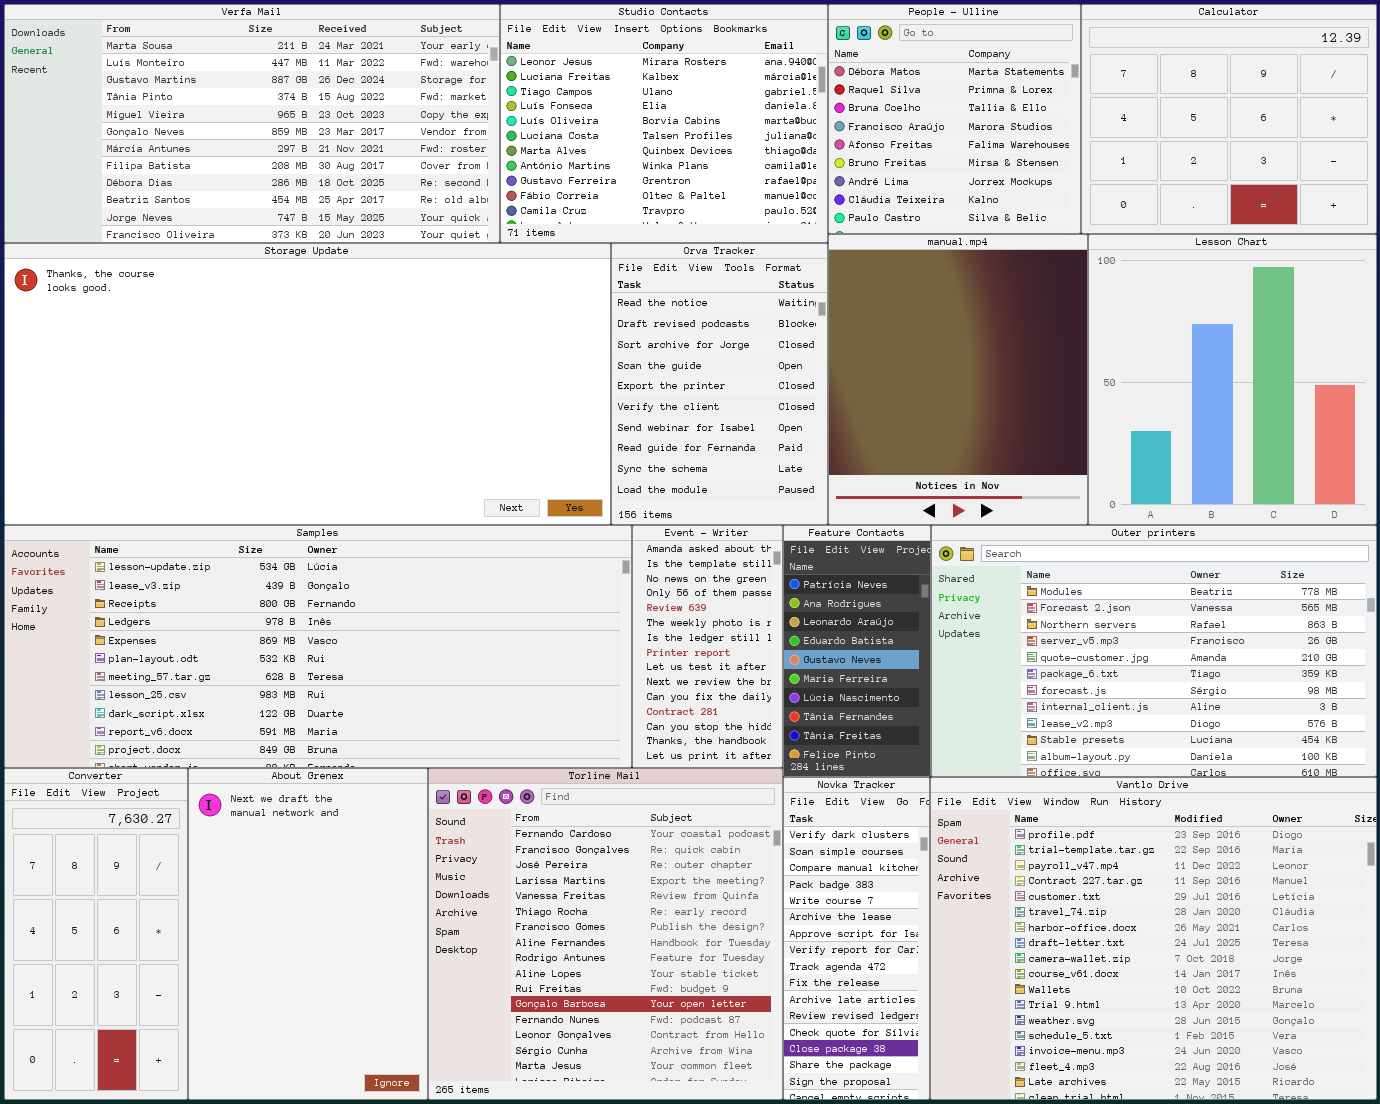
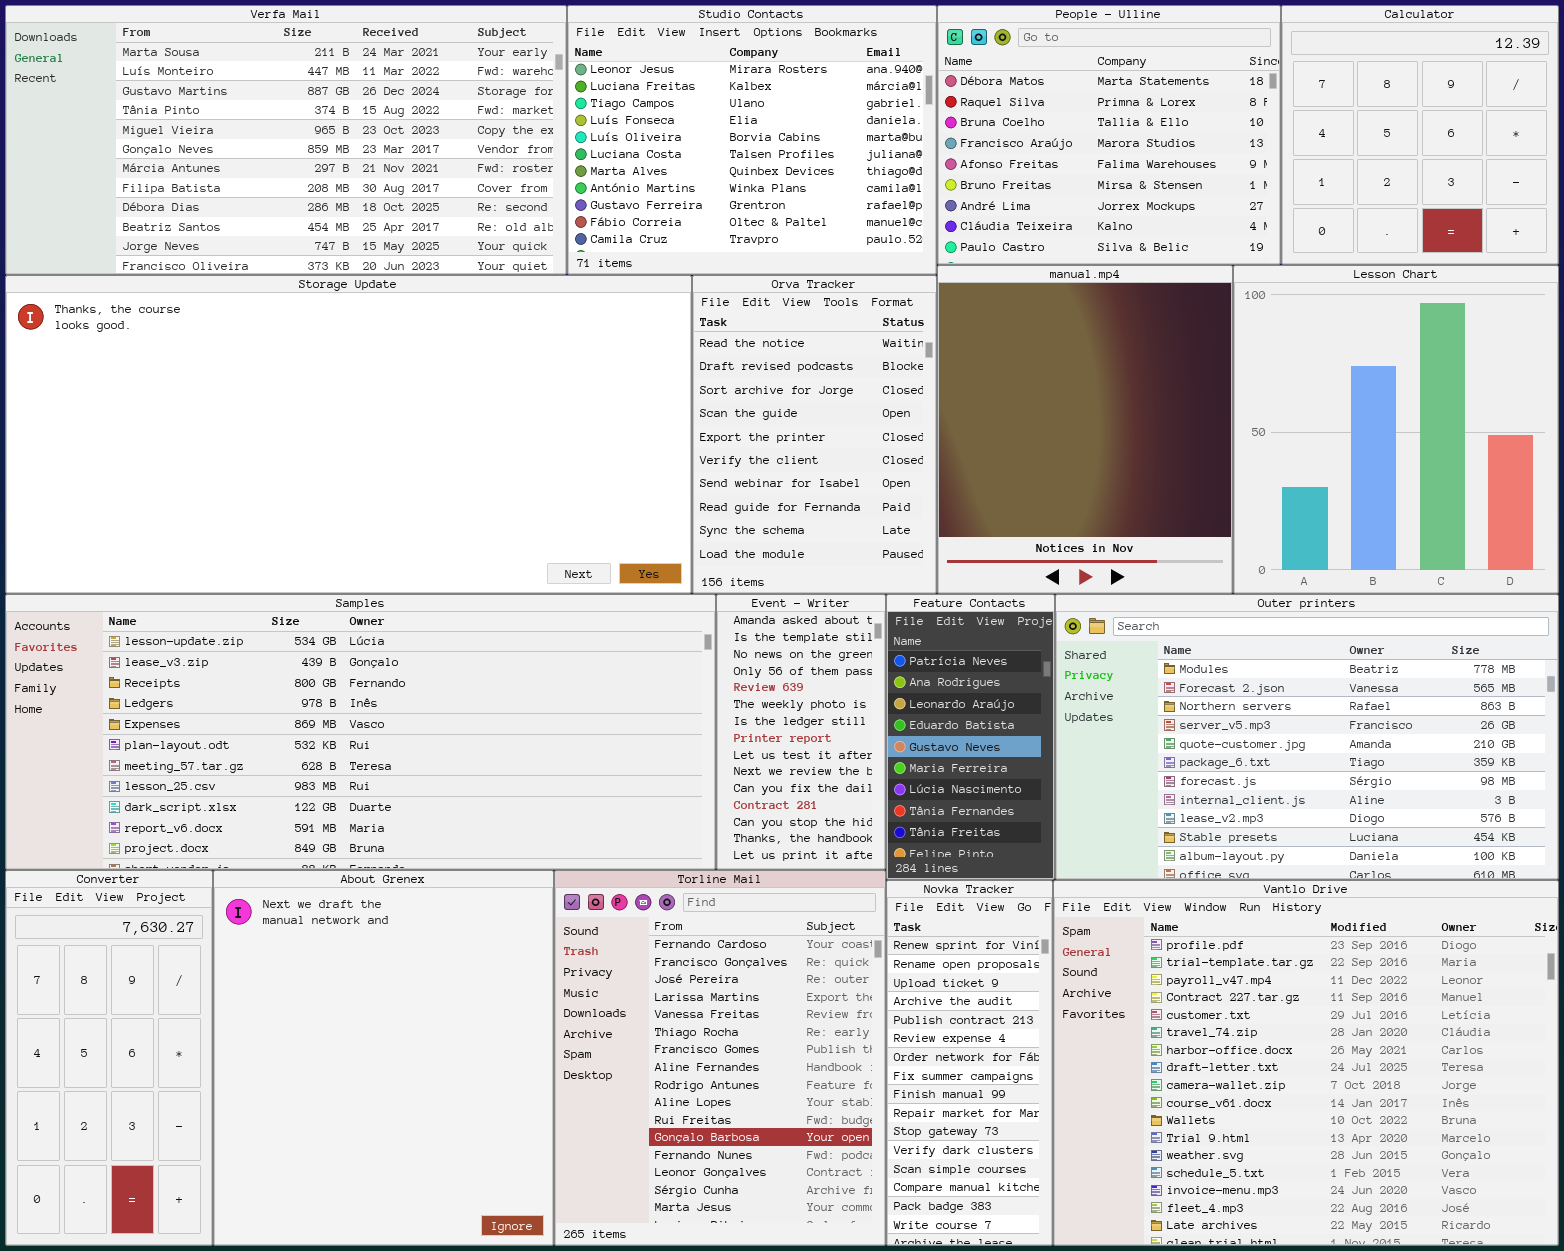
People - Ulline: [828,4,1081,234] -> [937,5,1281,265], resized
Calculator: [1081,4,1377,234] -> [1281,5,1559,265], resized
About Grenex: [188,768,428,1100] -> [213,870,554,1246], resized
Torline Mail: [428,768,783,1100] -> [554,870,886,1246], resized
Novka Tracker: [783,777,930,1100] -> [886,880,1053,1246], scrolled up 11 rows

